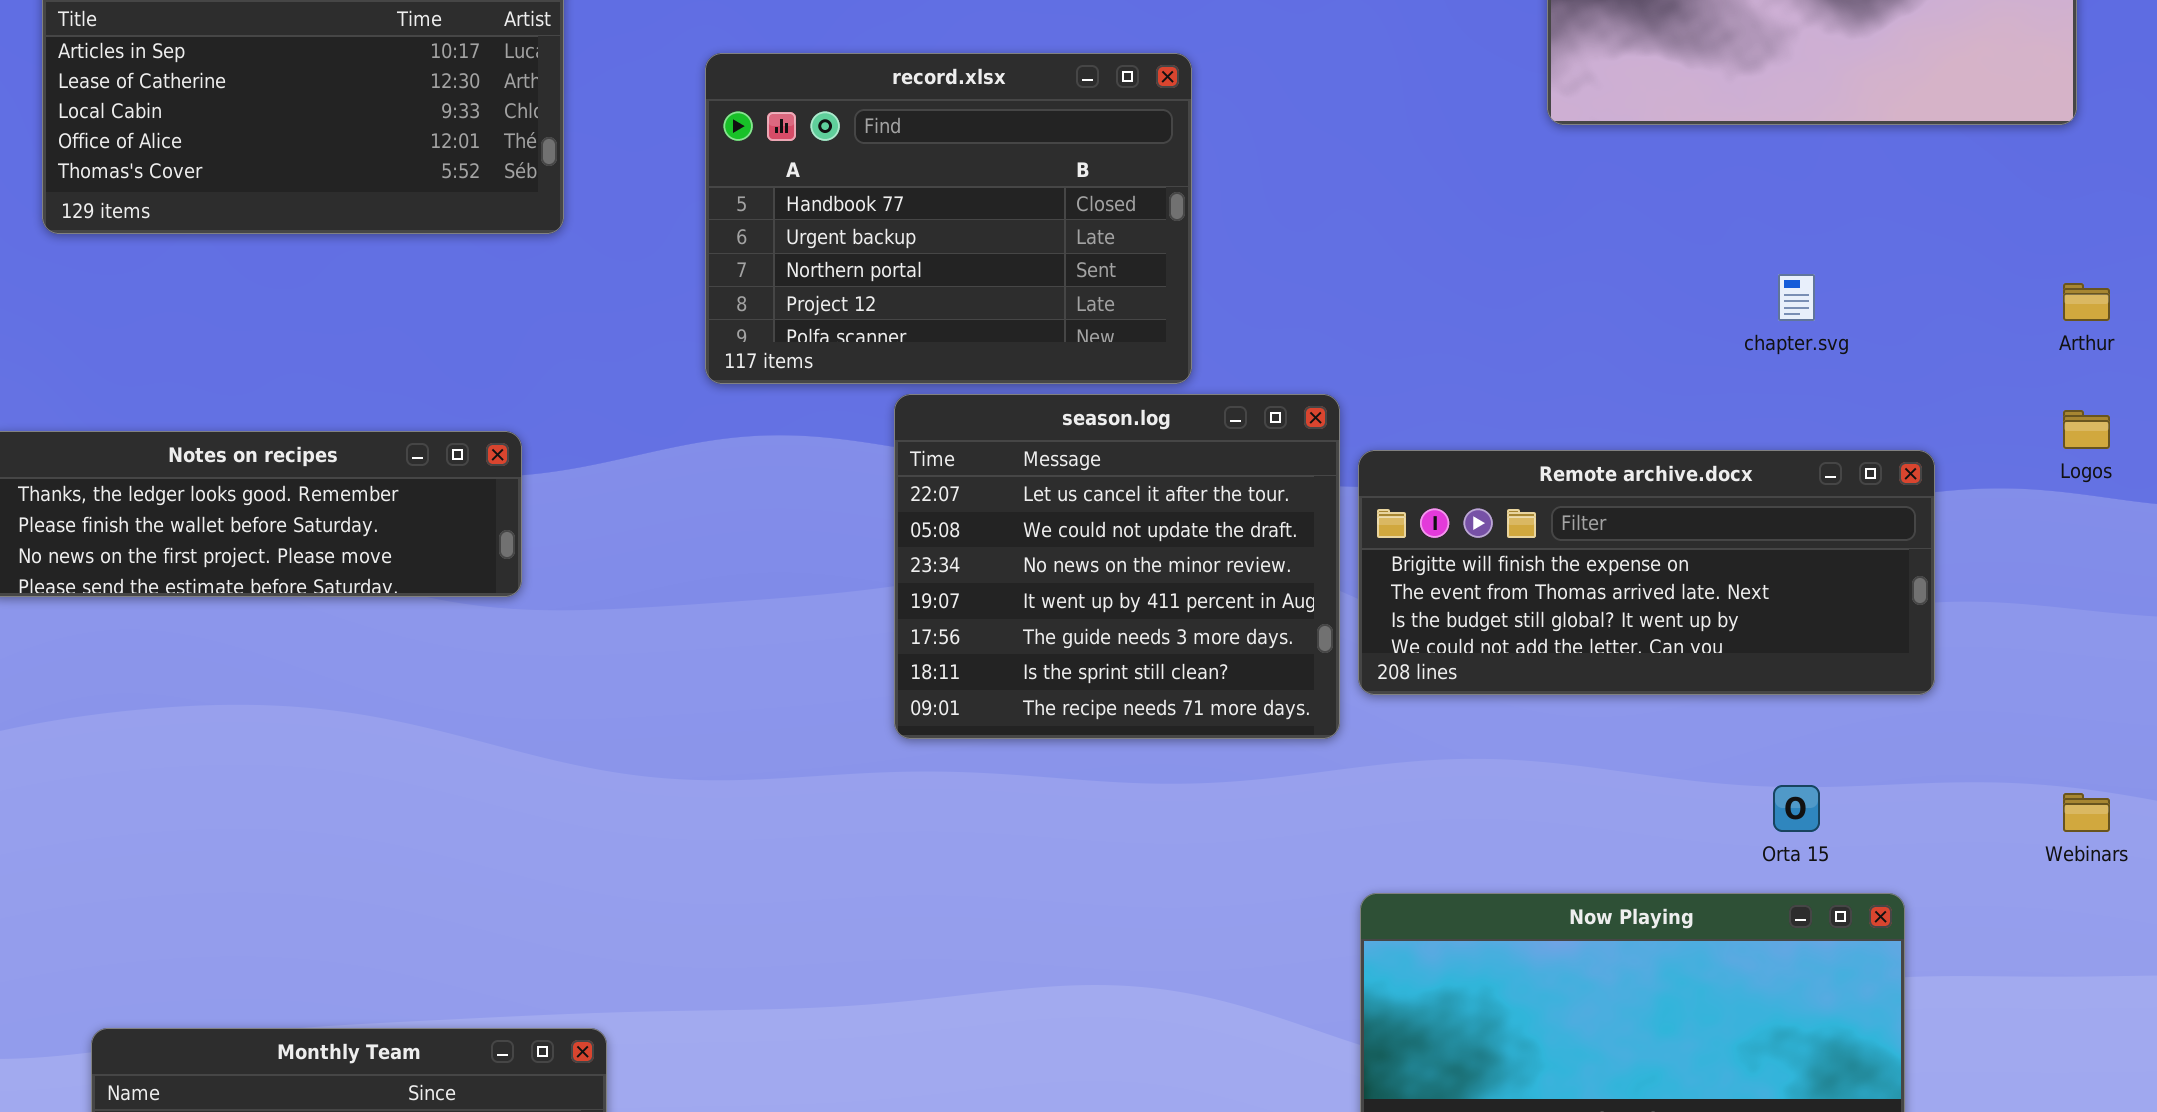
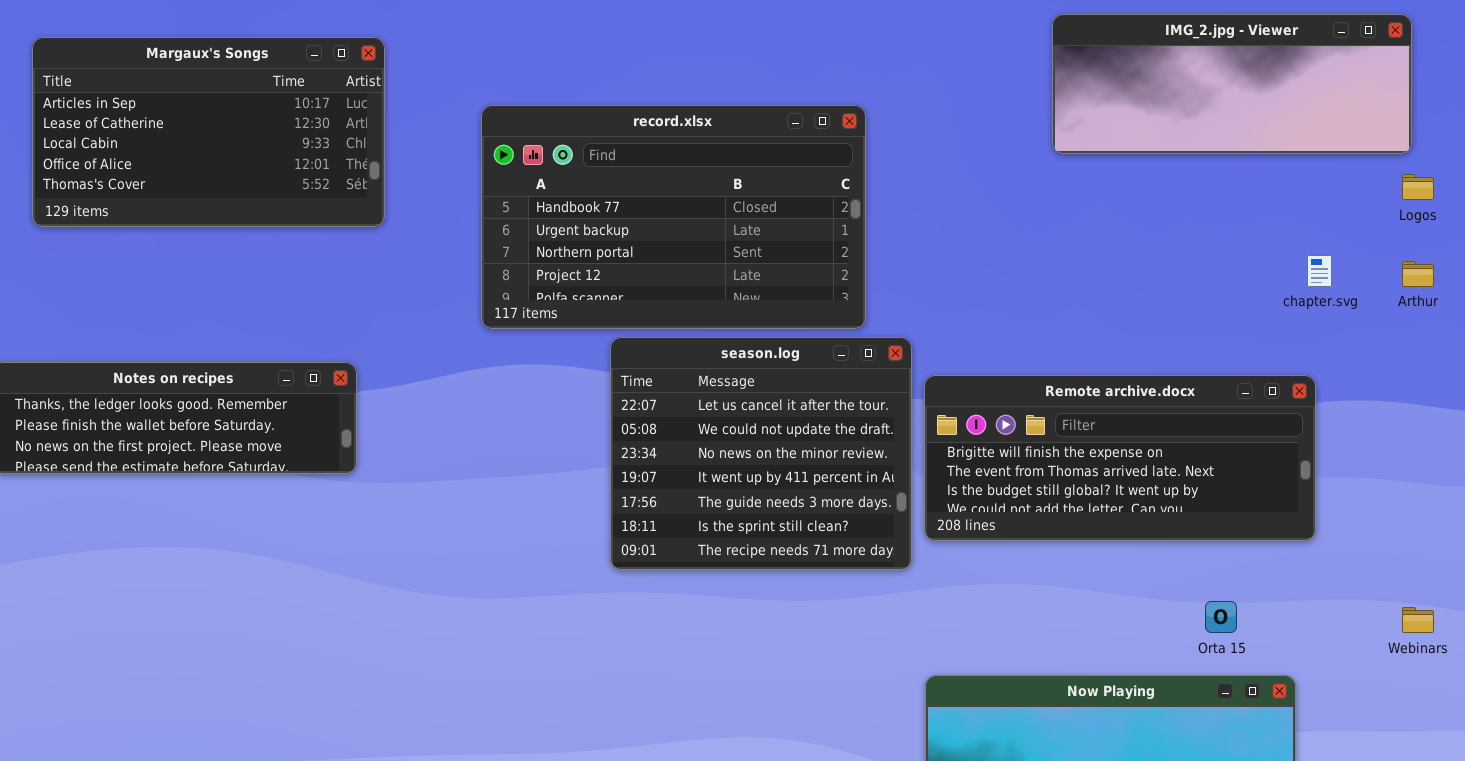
record.xlsx: [705,53,1192,384] -> [481,105,866,329], resized
chapter.svg: [1778,274,1815,321] -> [1307,255,1332,287], moved
Logos: [2063,410,2110,449] -> [1402,174,1434,200], moved

